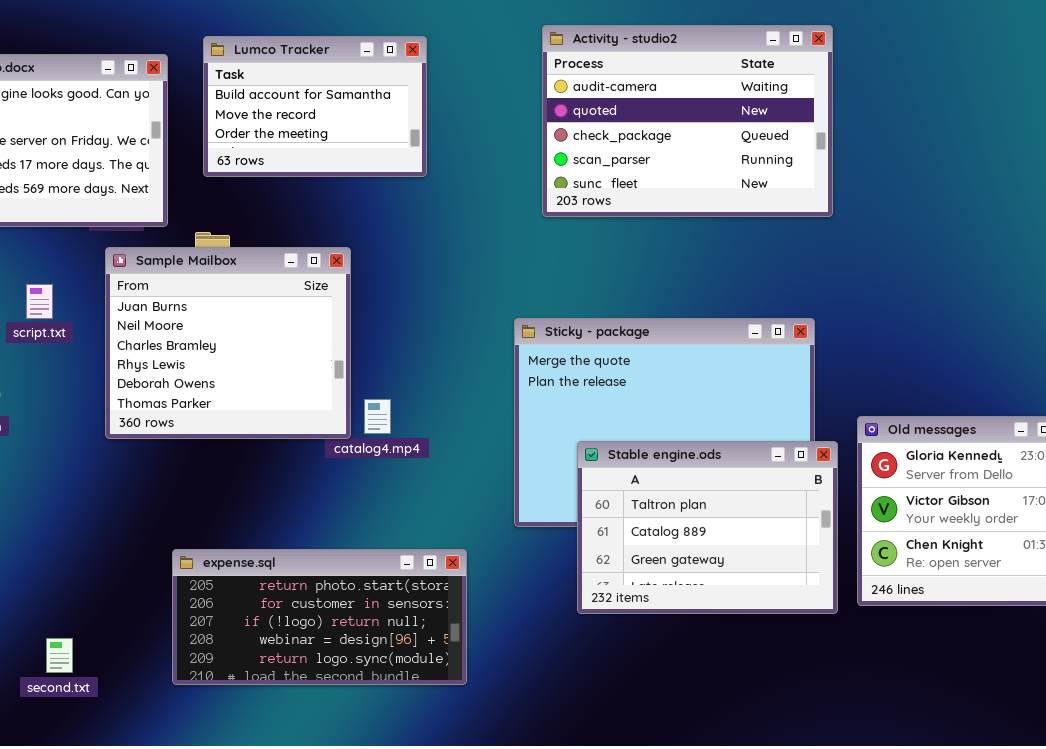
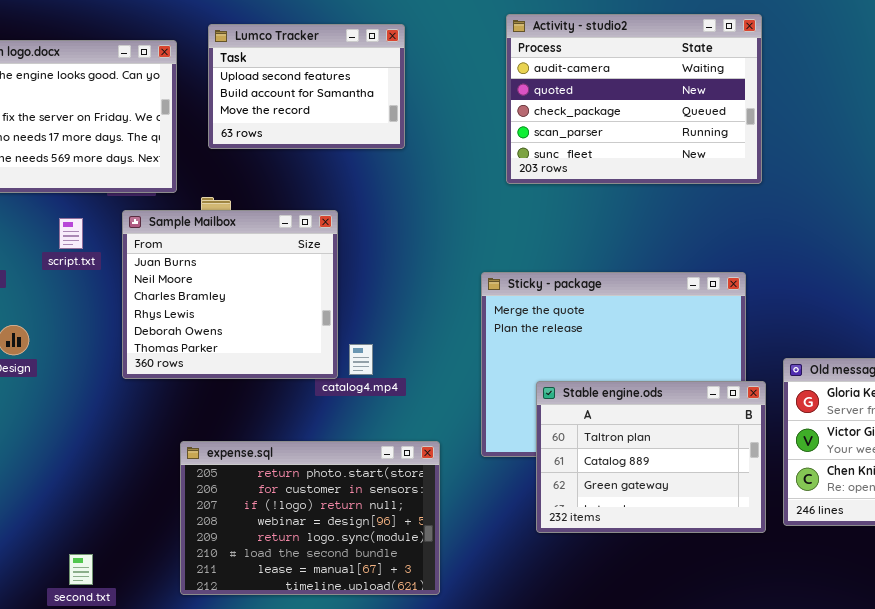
Lumco Tracker: [203,36,427,177] -> [208,24,405,149], scrolled up 1 row
script.txt: [26,284,53,319] -> [59,218,83,249], moved
expense.sql: [172,549,467,685] -> [180,441,440,595], resized

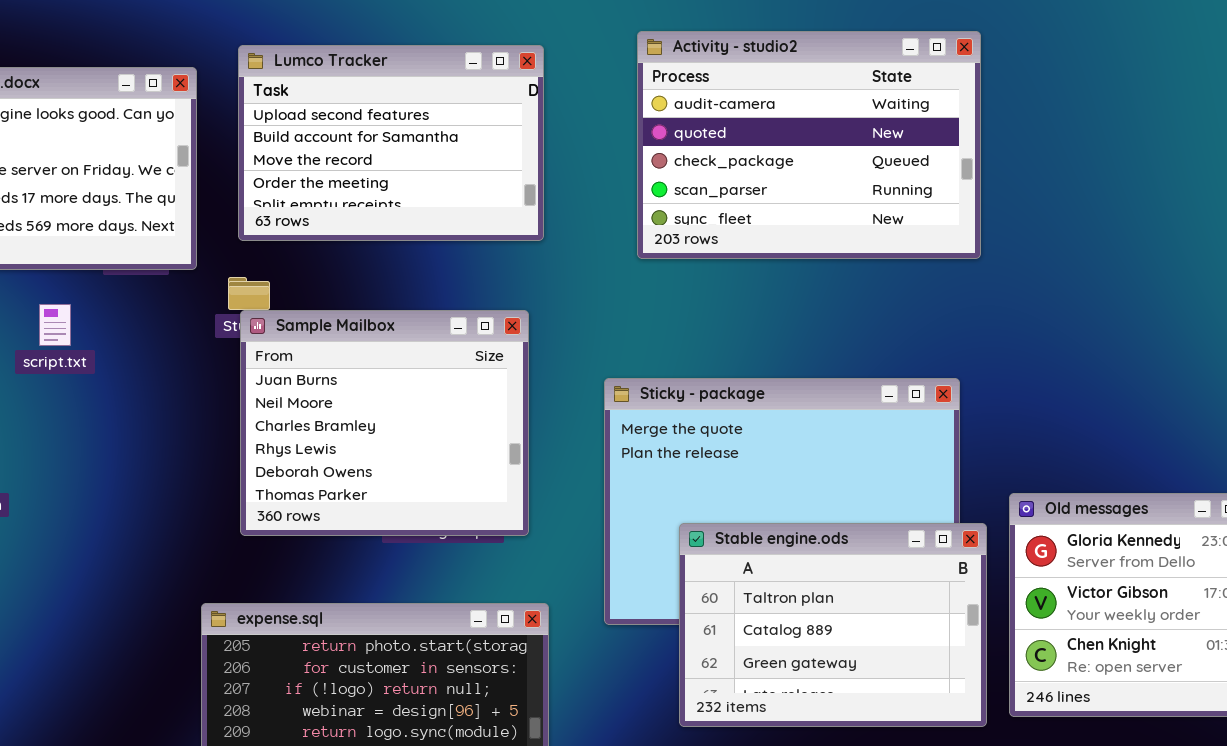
Lumco Tracker: [208,24,405,149] -> [238,45,544,241], resized
Sample Mailbox: [122,210,338,379] -> [240,310,529,536], moved

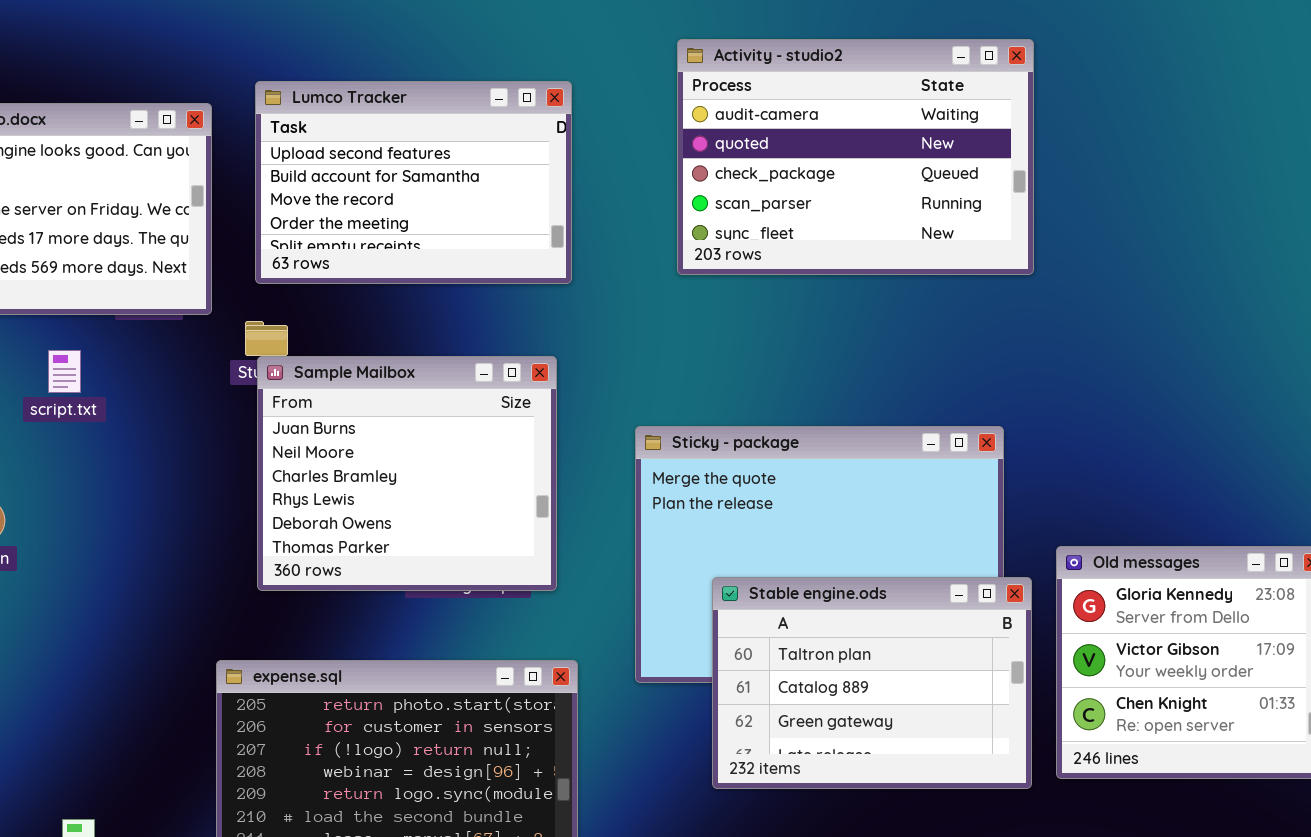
Activity - studio2: [637,31,981,259] -> [677,39,1034,275], moved

